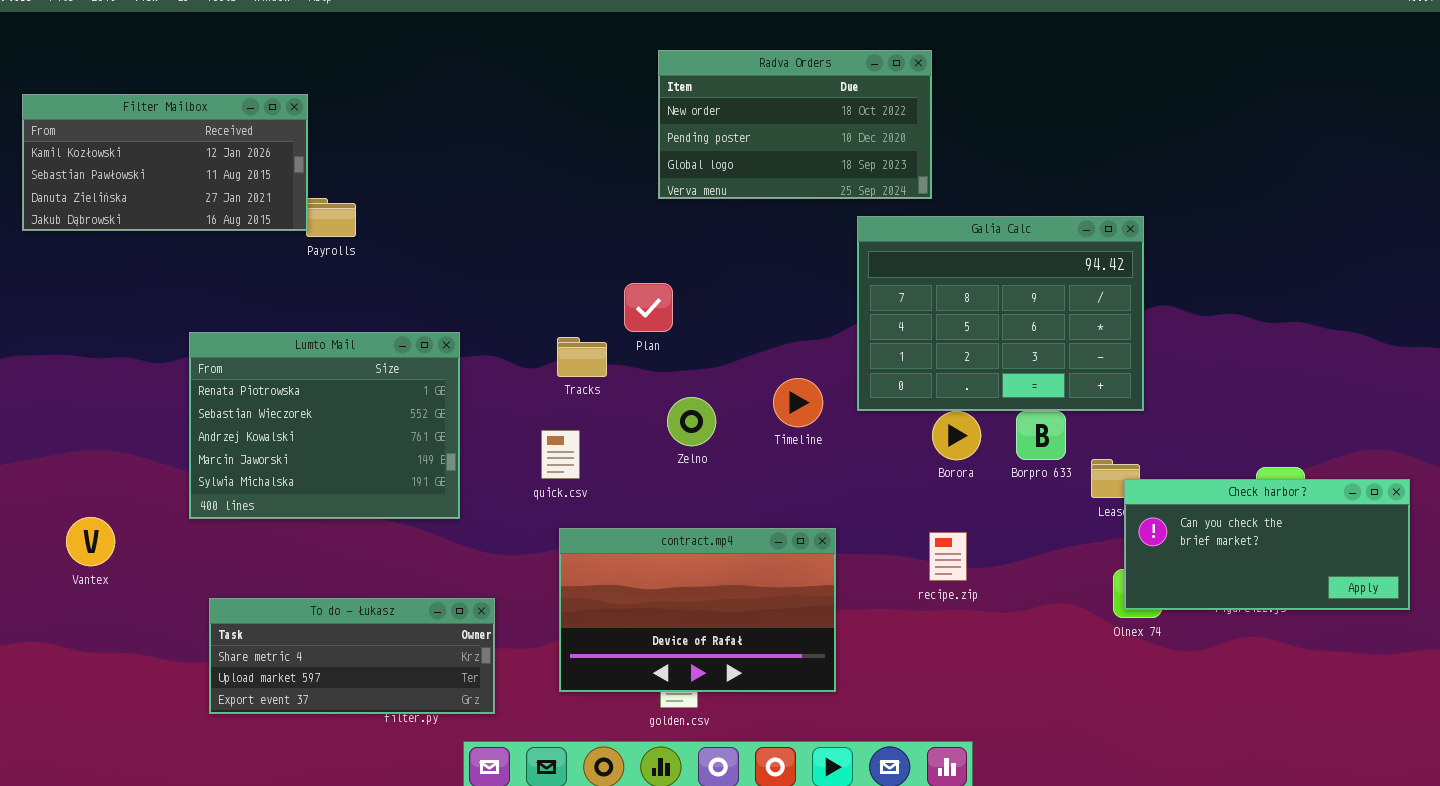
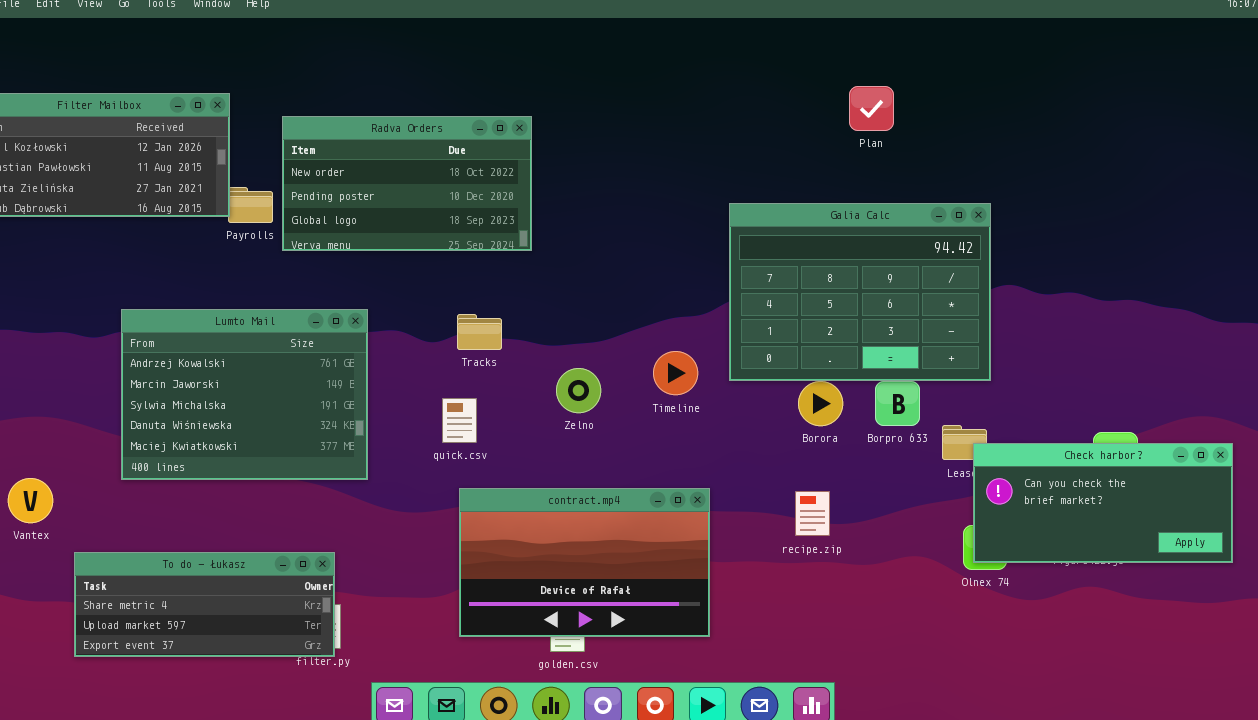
Radva Orders: [658,50,932,199] -> [282,116,532,251], moved
Plan: [624,283,673,332] -> [849,86,894,131], moved
Lumto Mail: [189,332,460,519] -> [121,309,368,480], scrolled down 2 rows
To do - Łukasz: [209,598,495,714] -> [74,552,335,657], moved

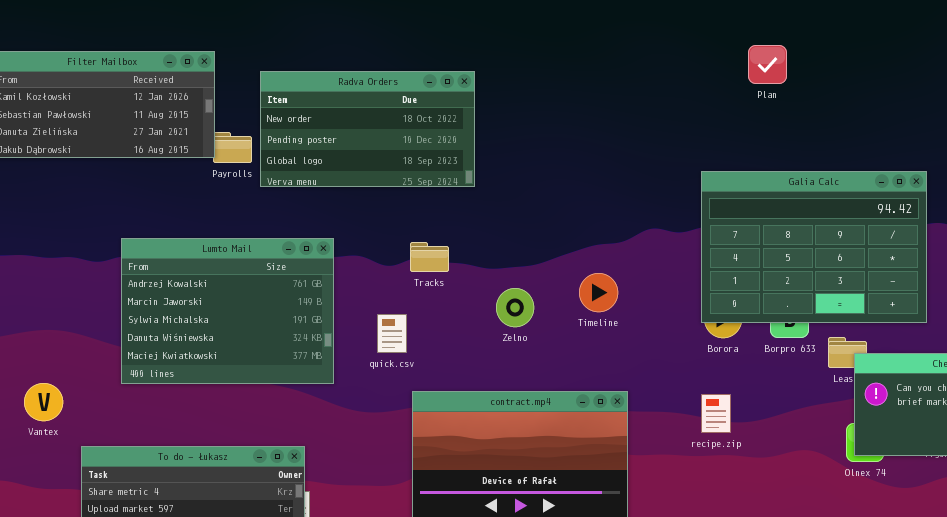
Galia Calc: [729,203,991,381] -> [701,171,927,323], moved
quick.csv: [442,398,477,443] -> [377,314,407,353], moved

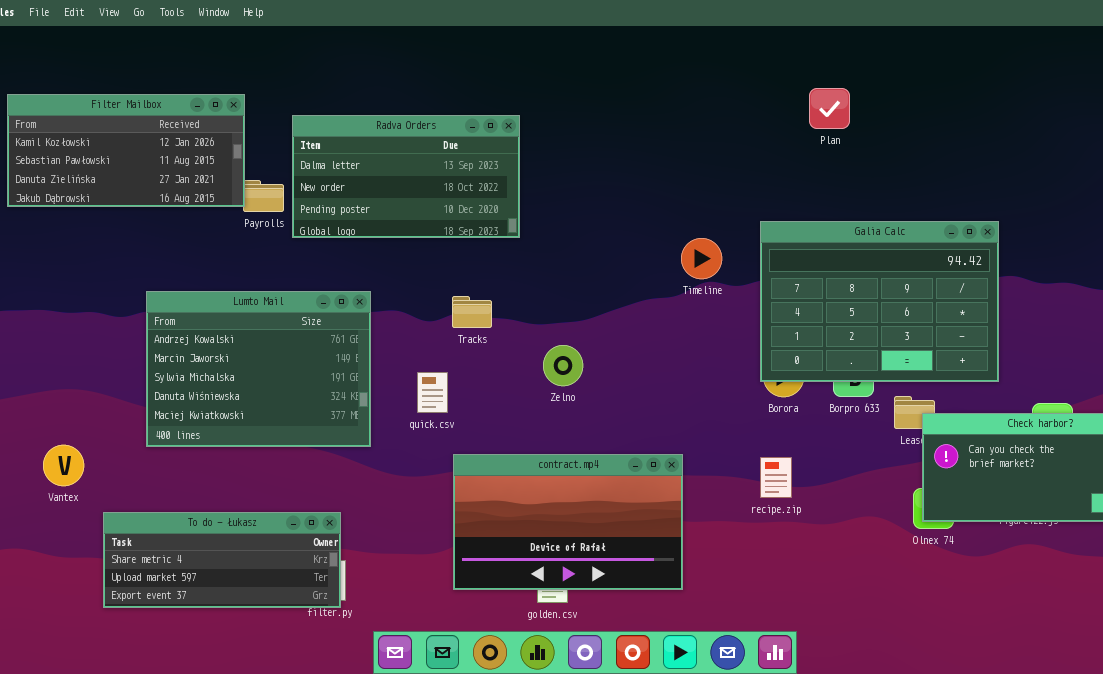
Radva Orders: [260,71,475,187] -> [292,115,520,238], scrolled up 1 row
Timeline: [579,273,618,312] -> [681,238,722,279], moved

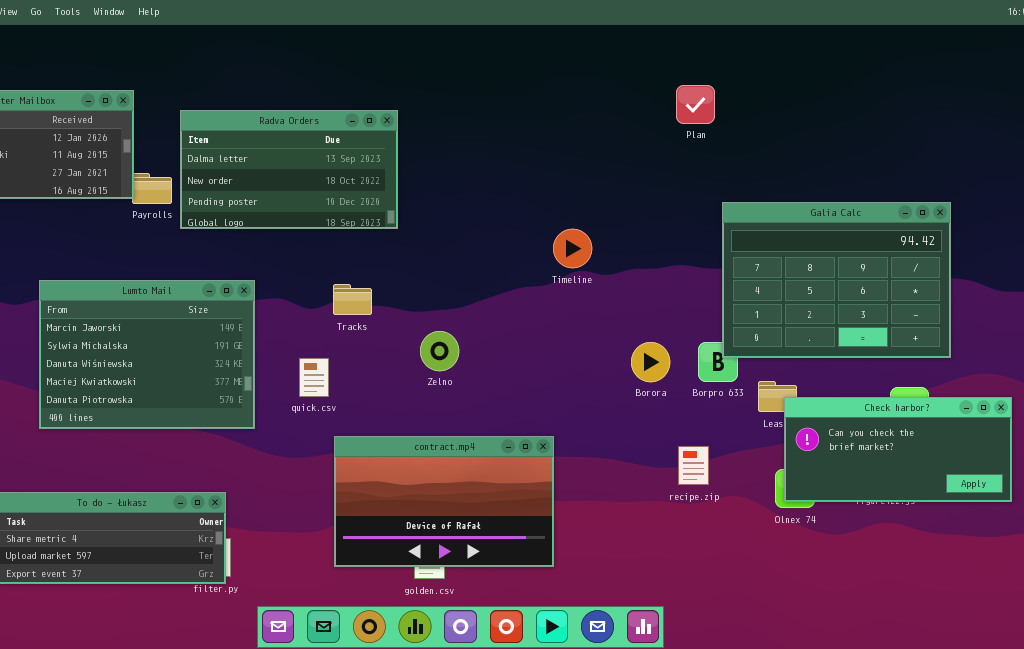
Galia Calc: [760,221,999,382] -> [722,202,951,358], moved
Lumto Mail: [146,291,371,447] -> [39,280,255,429], scrolled down 1 row
recipe.zip: [760,457,792,498] -> [678,446,709,485], moved

